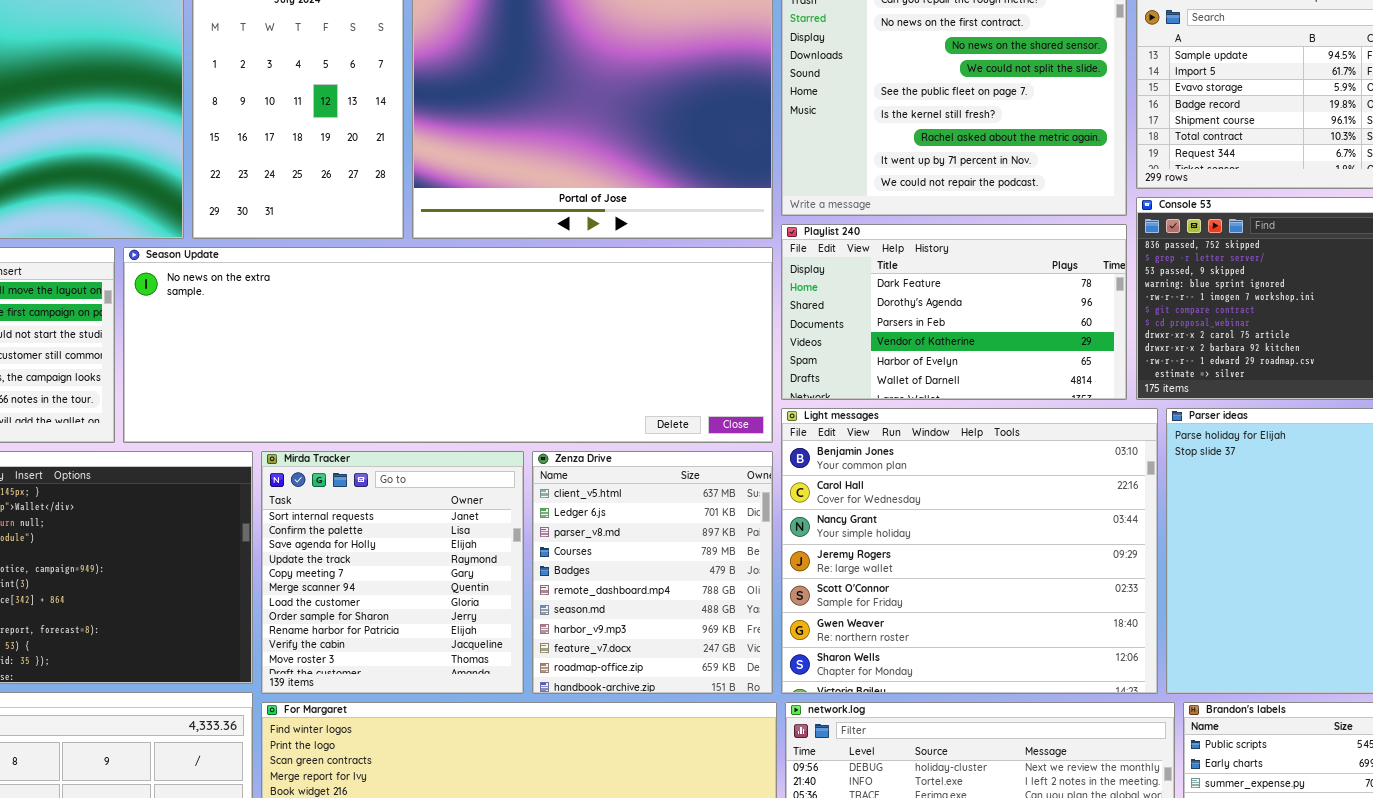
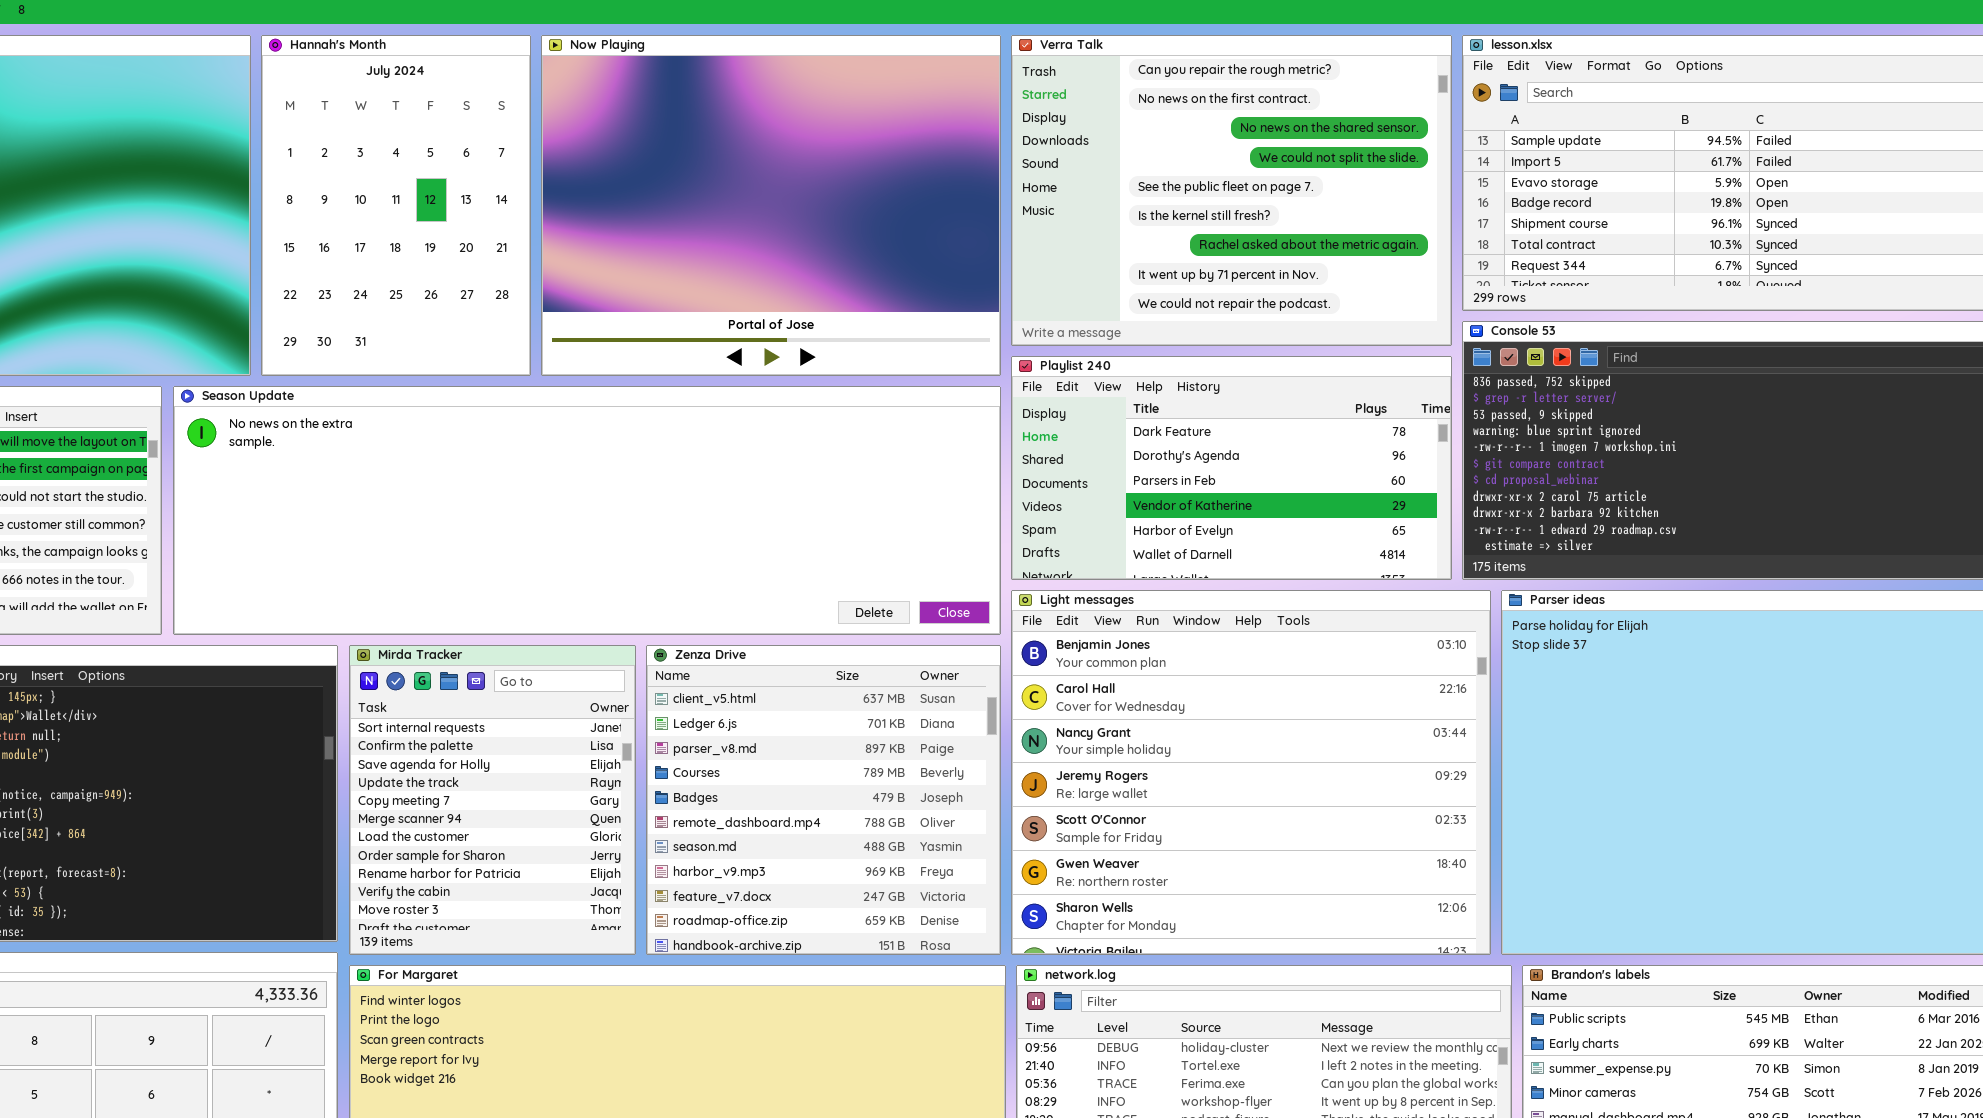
Mirda Tracker: [261,451,524,694] -> [349,645,636,955], resized
Zenza Drive: [532,451,773,694] -> [646,645,1001,955], resized

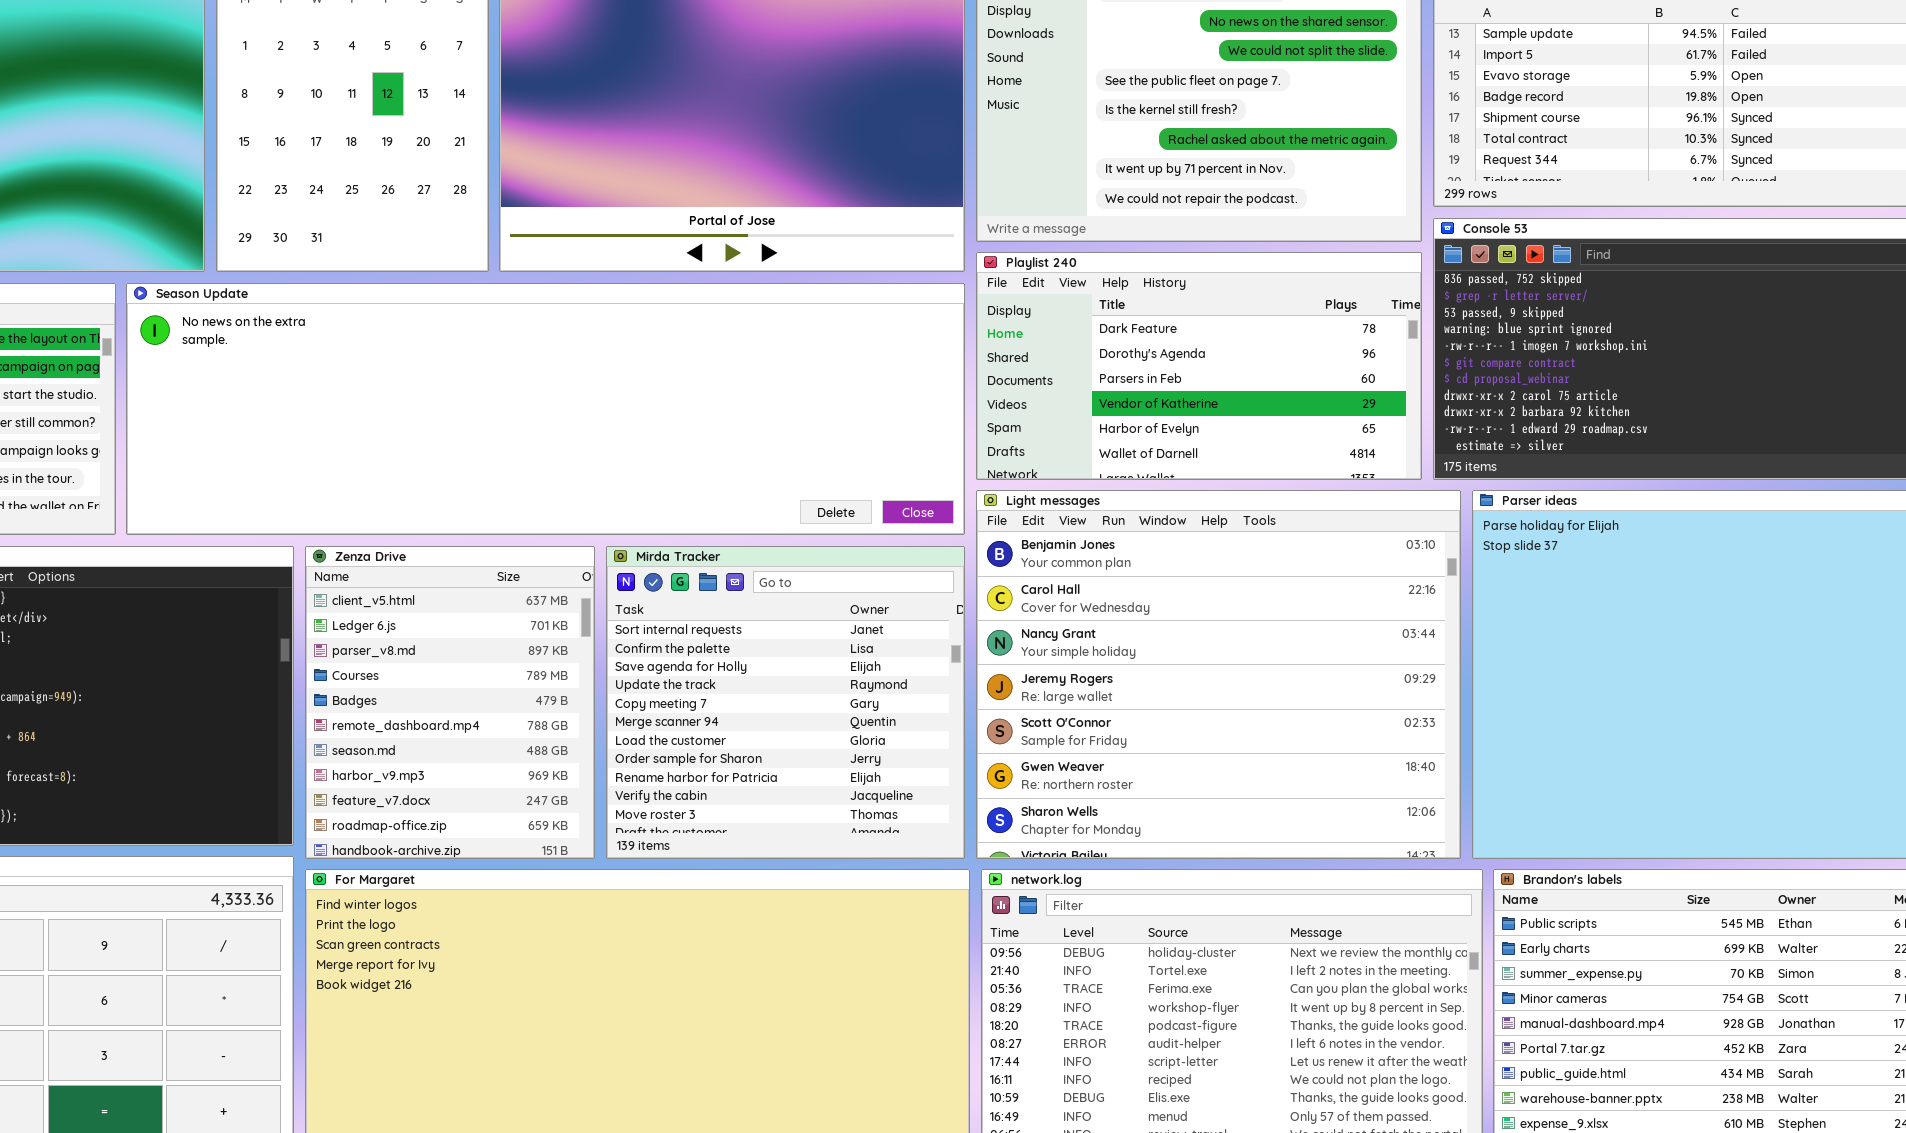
Mirda Tracker: [349,645,636,955] -> [606,546,965,859], moved, resized
Zenza Drive: [646,645,1001,955] -> [305,546,595,859], moved, resized

